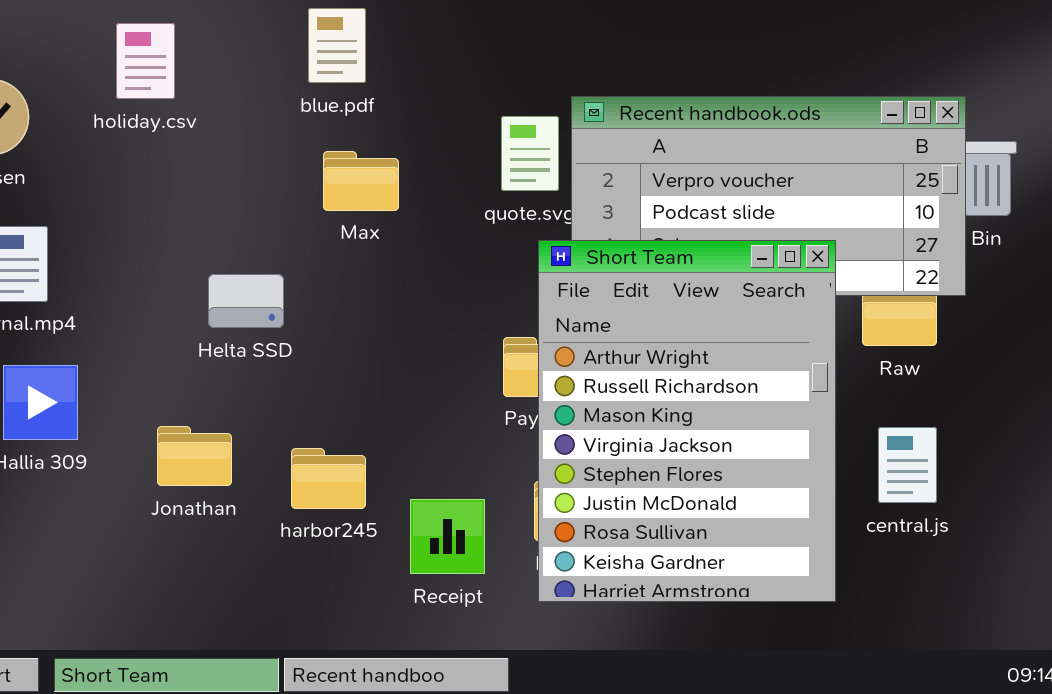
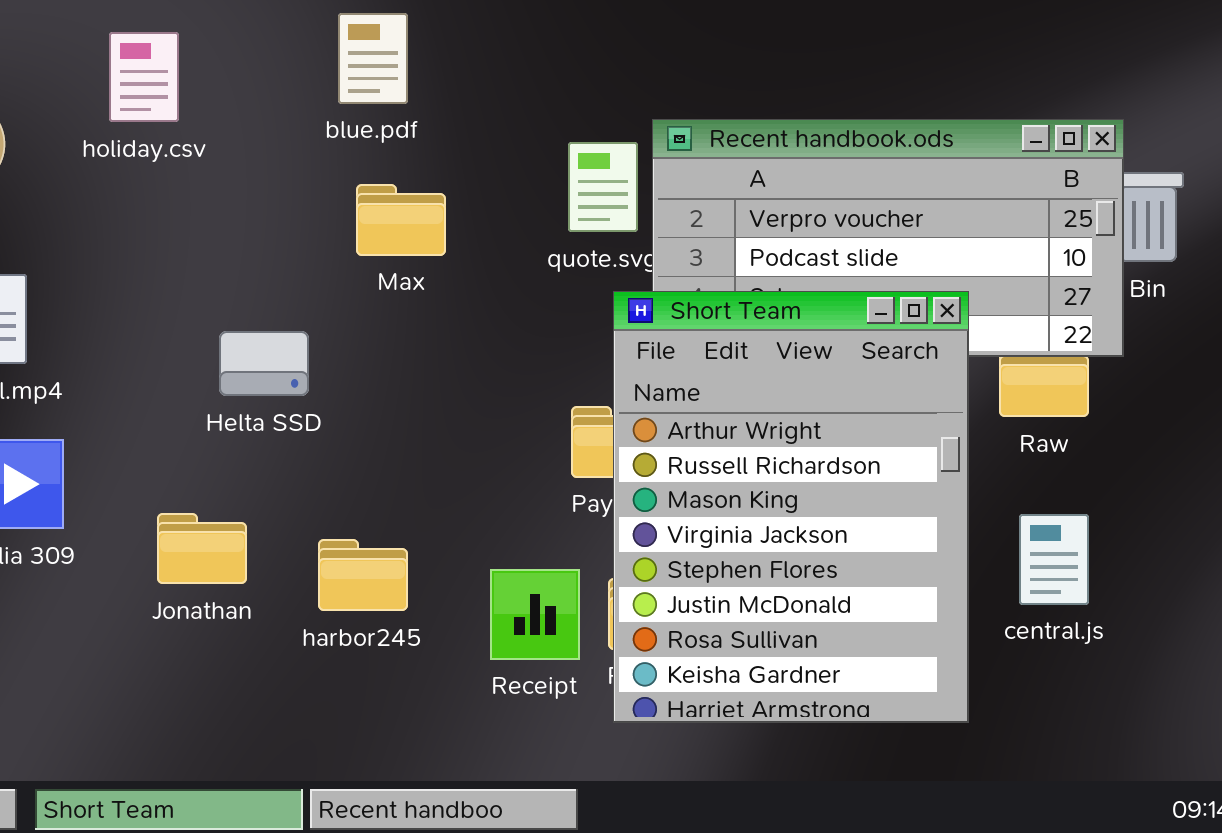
Receipt: [410,499,485,574] -> [490,569,580,660], moved

